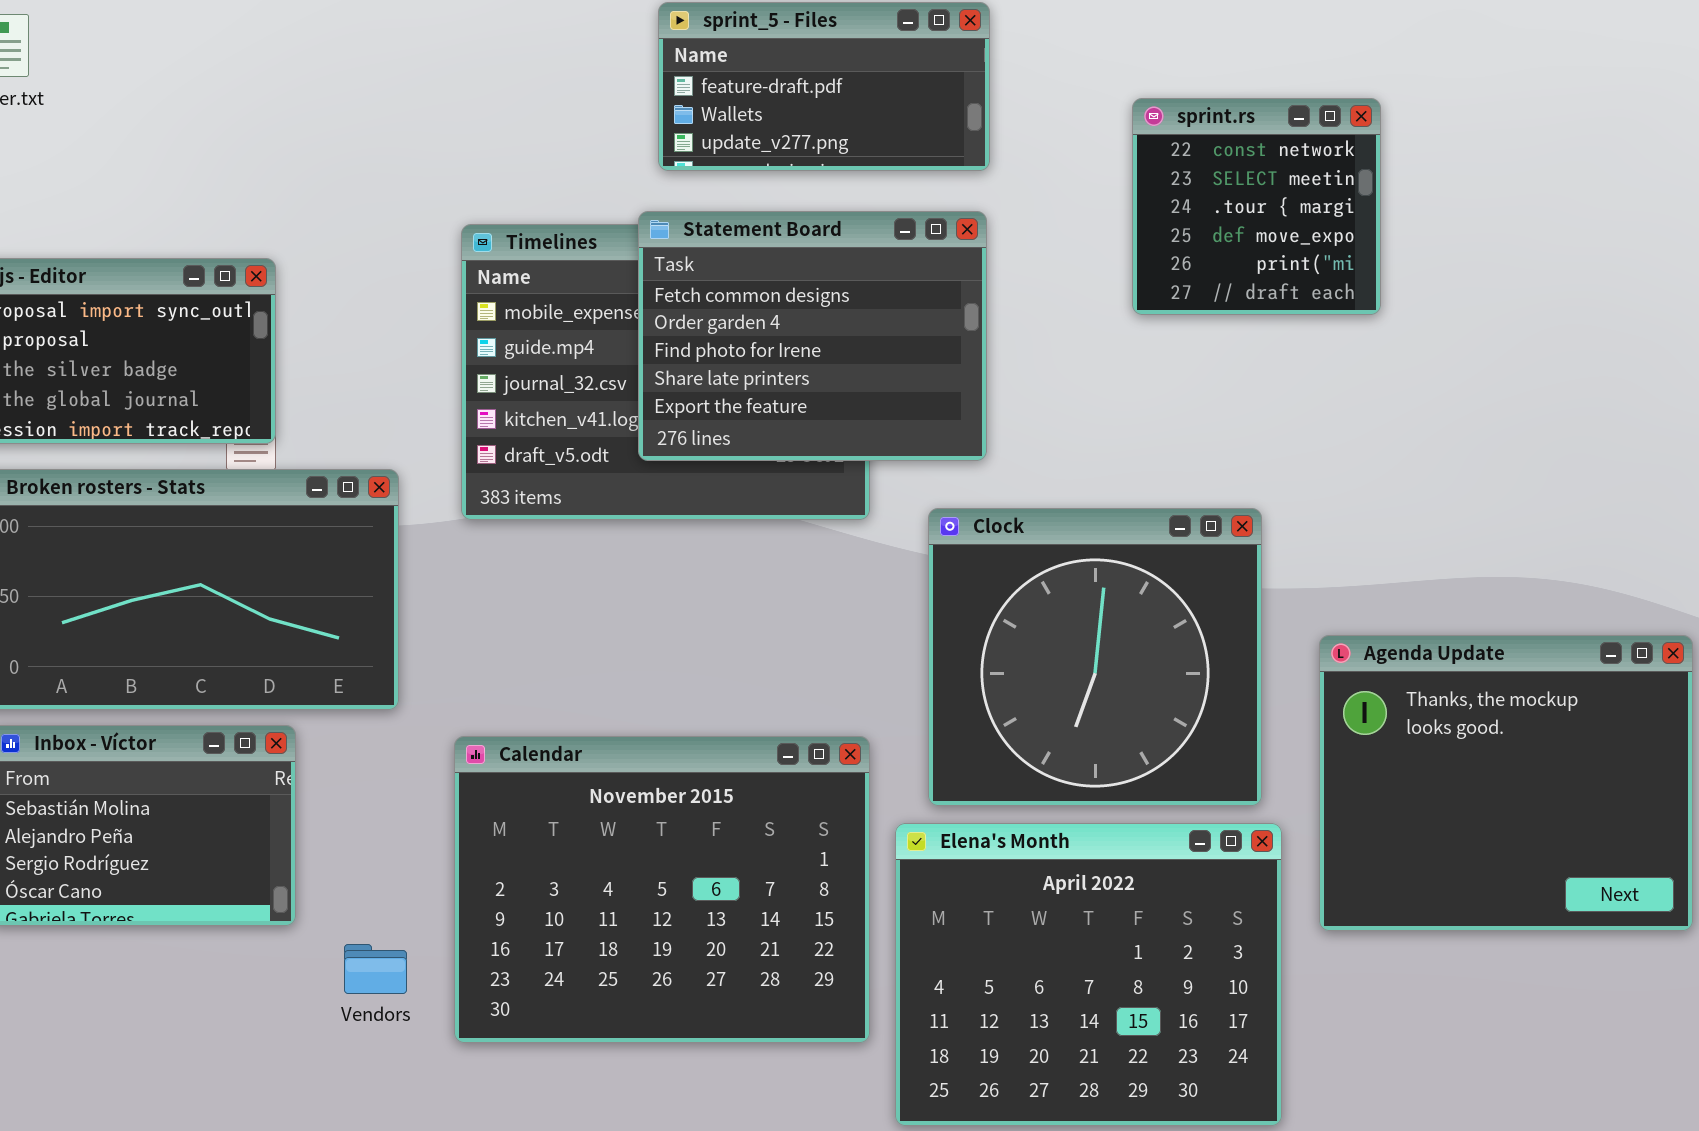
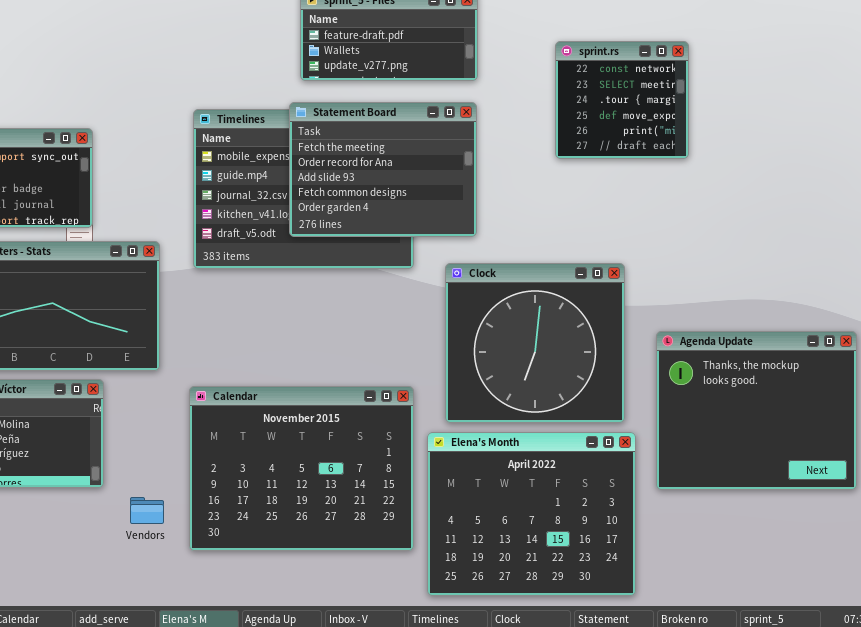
Statement Board: [638,211,987,461] -> [289,102,477,237], scrolled up 3 rows

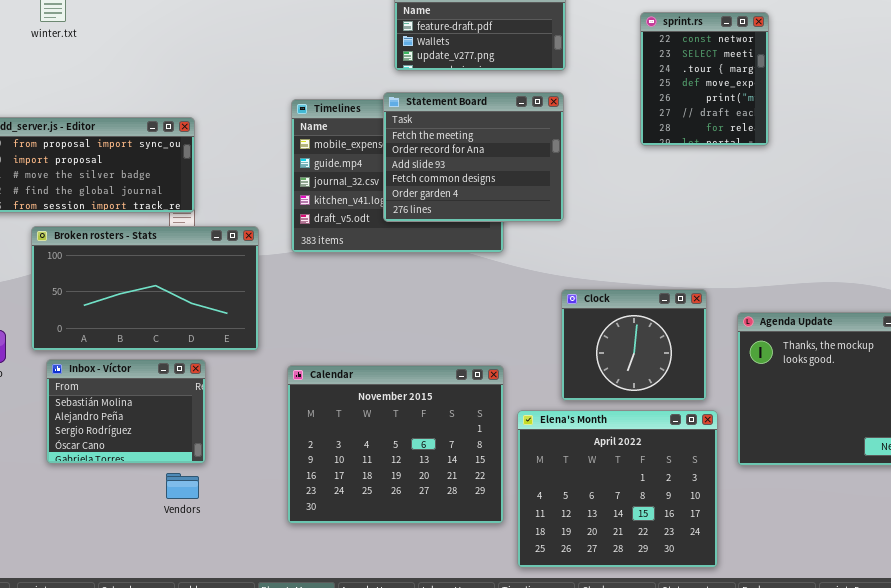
sprint.rs: [555,41,689,159] -> [640,12,769,146], resized
Clock: [445,263,625,423] -> [561,289,707,401], resized
Vendors: [130,497,164,524] -> [166,473,199,499], moved

